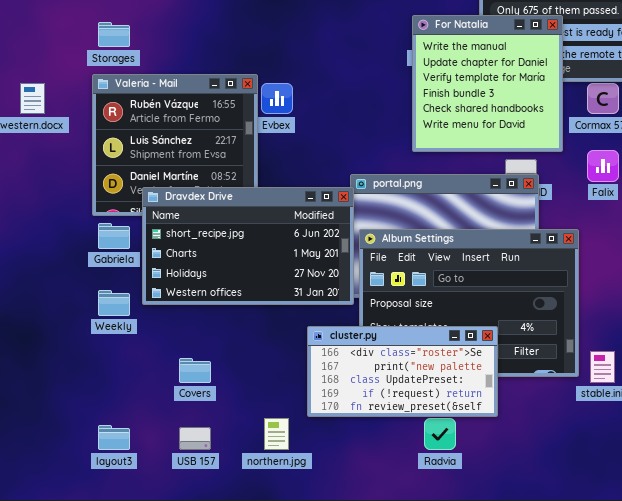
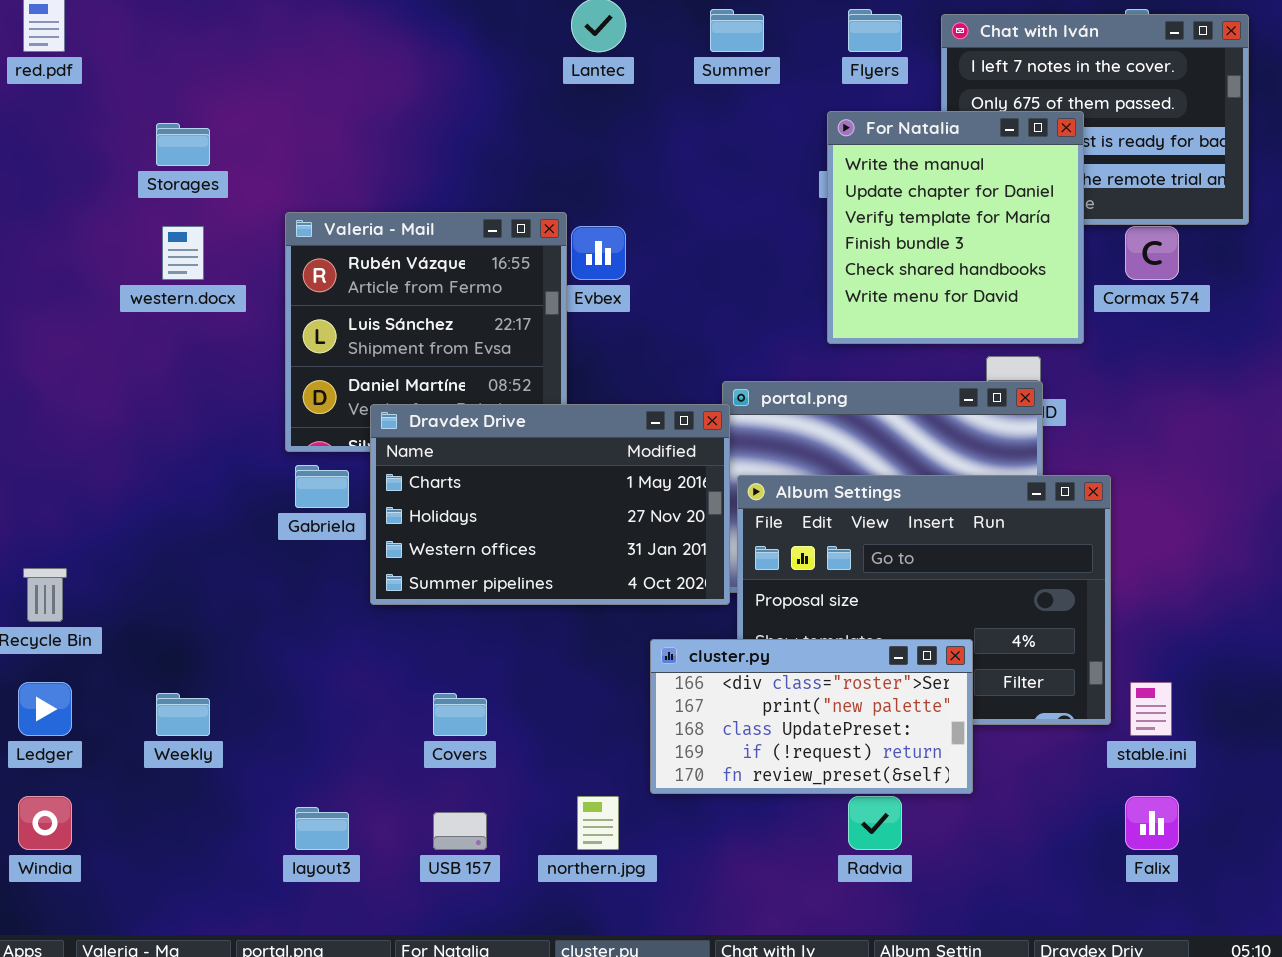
Storages: [98,22,130,47] -> [156,123,210,166], moved
Falix: [587,150,619,182] -> [1125,796,1179,850], moved
Dravdex Drive: [142,187,354,305] -> [370,404,730,605], scrolled down 1 row
Weekly: [98,290,130,316] -> [156,693,210,736], moved

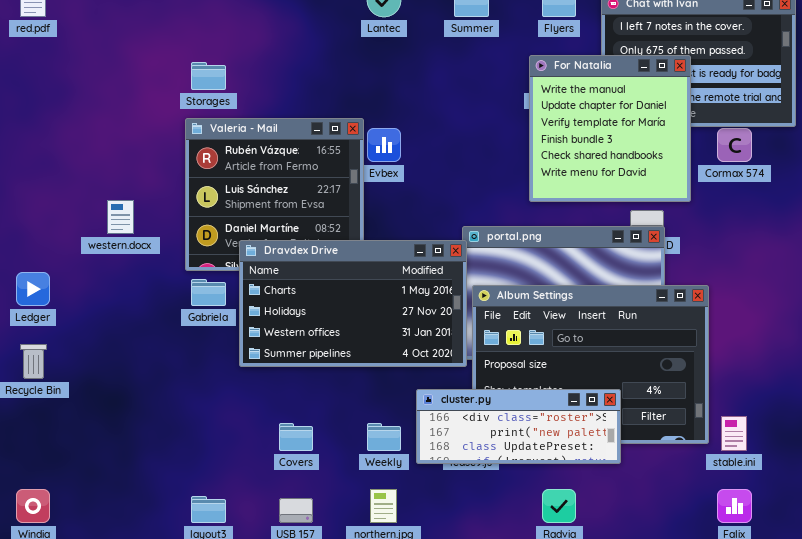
Storages: [156,123,210,166] -> [191,62,226,90], moved
western.docx: [162,226,204,280] -> [107,200,134,234], moved
cluster.py: [650,639,973,794] -> [416,389,621,464], resized
Ledger: [18,682,72,736] -> [16,272,50,306], moved
Weekly: [156,693,210,736] -> [367,423,401,451], moved

